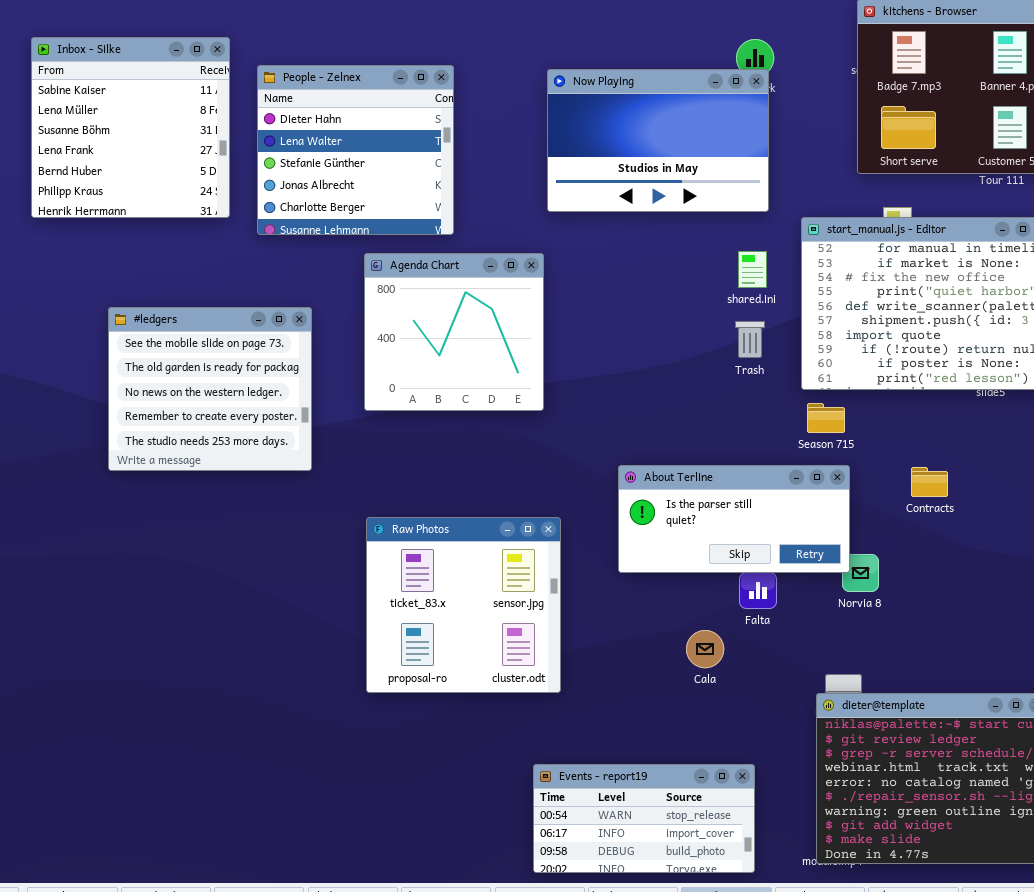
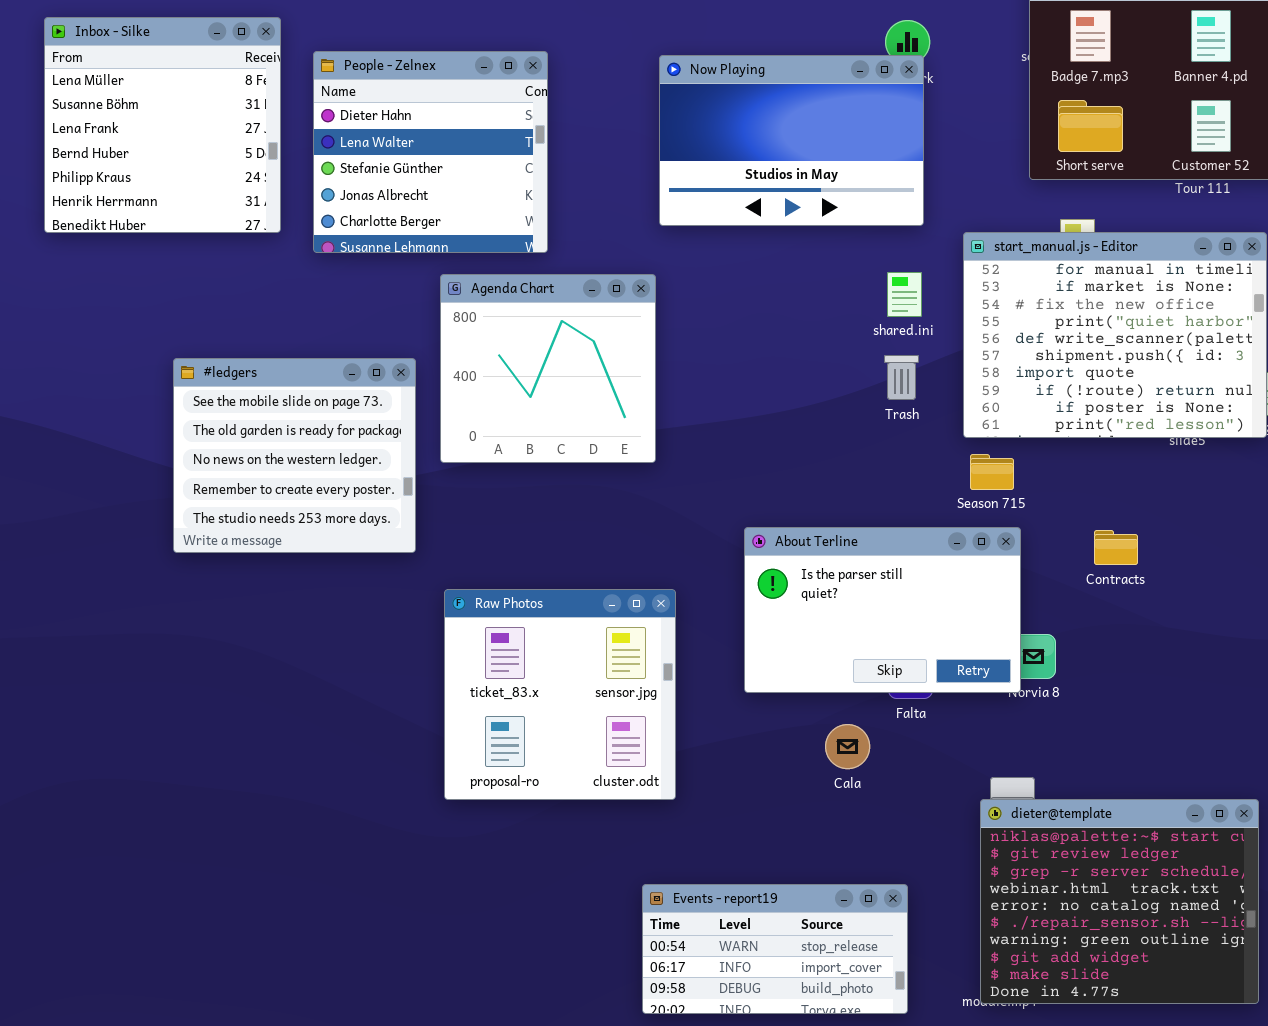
Inbox - Silke: [31,37,230,218] -> [44,17,281,233], scrolled down 1 row
#ledgers: [108,307,312,471] -> [173,358,416,553], moved
About Terline: [618,465,850,573] -> [744,527,1021,693], resized

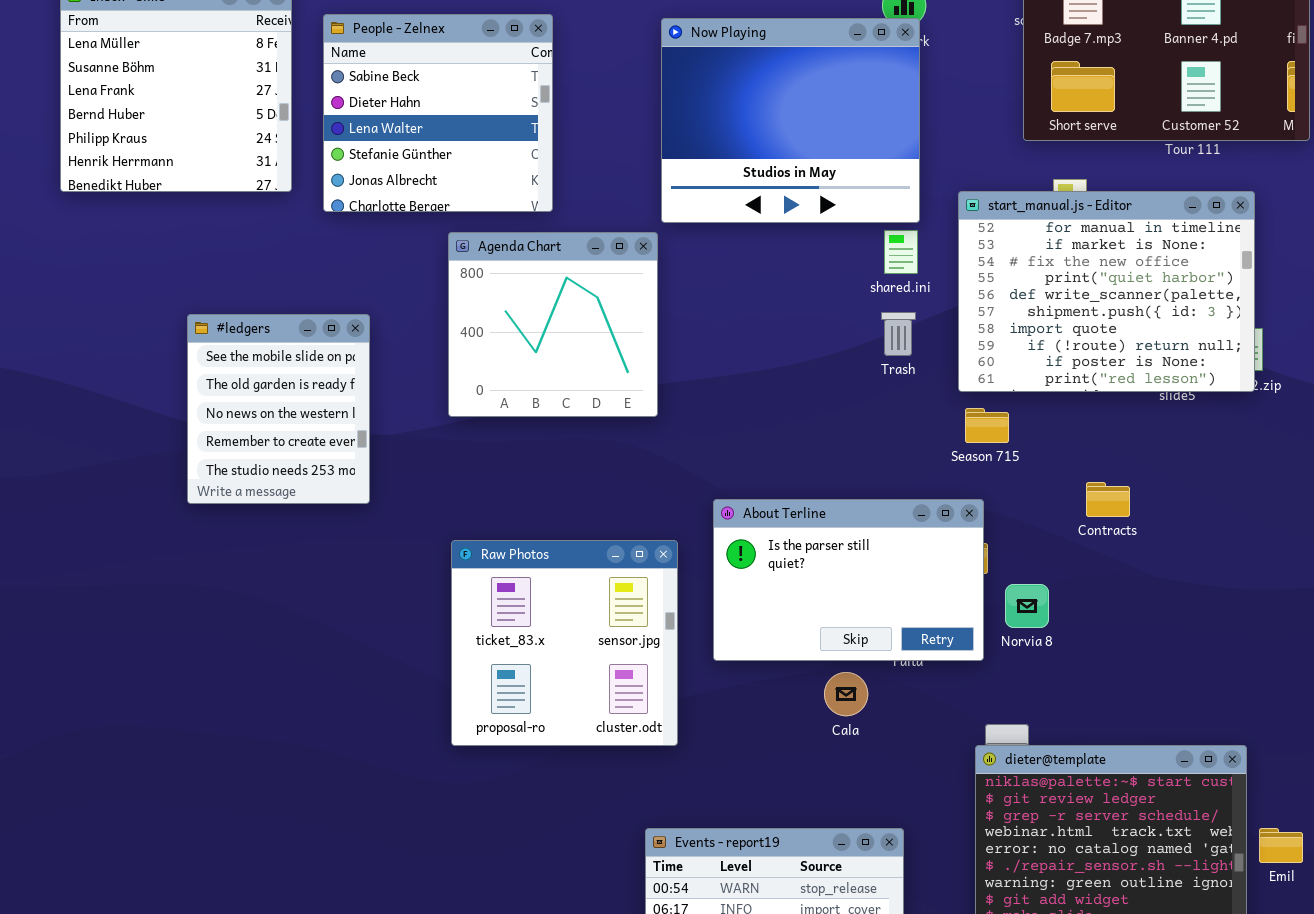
People - Zelnex: [313,51,548,253] -> [323,14,553,212], scrolled up 1 row
Now Playing: [659,55,924,226] -> [661,18,920,223], resized
#ledgers: [173,358,416,553] -> [187,314,370,504], resized
About Terline: [744,527,1021,693] -> [713,499,984,661], moved

